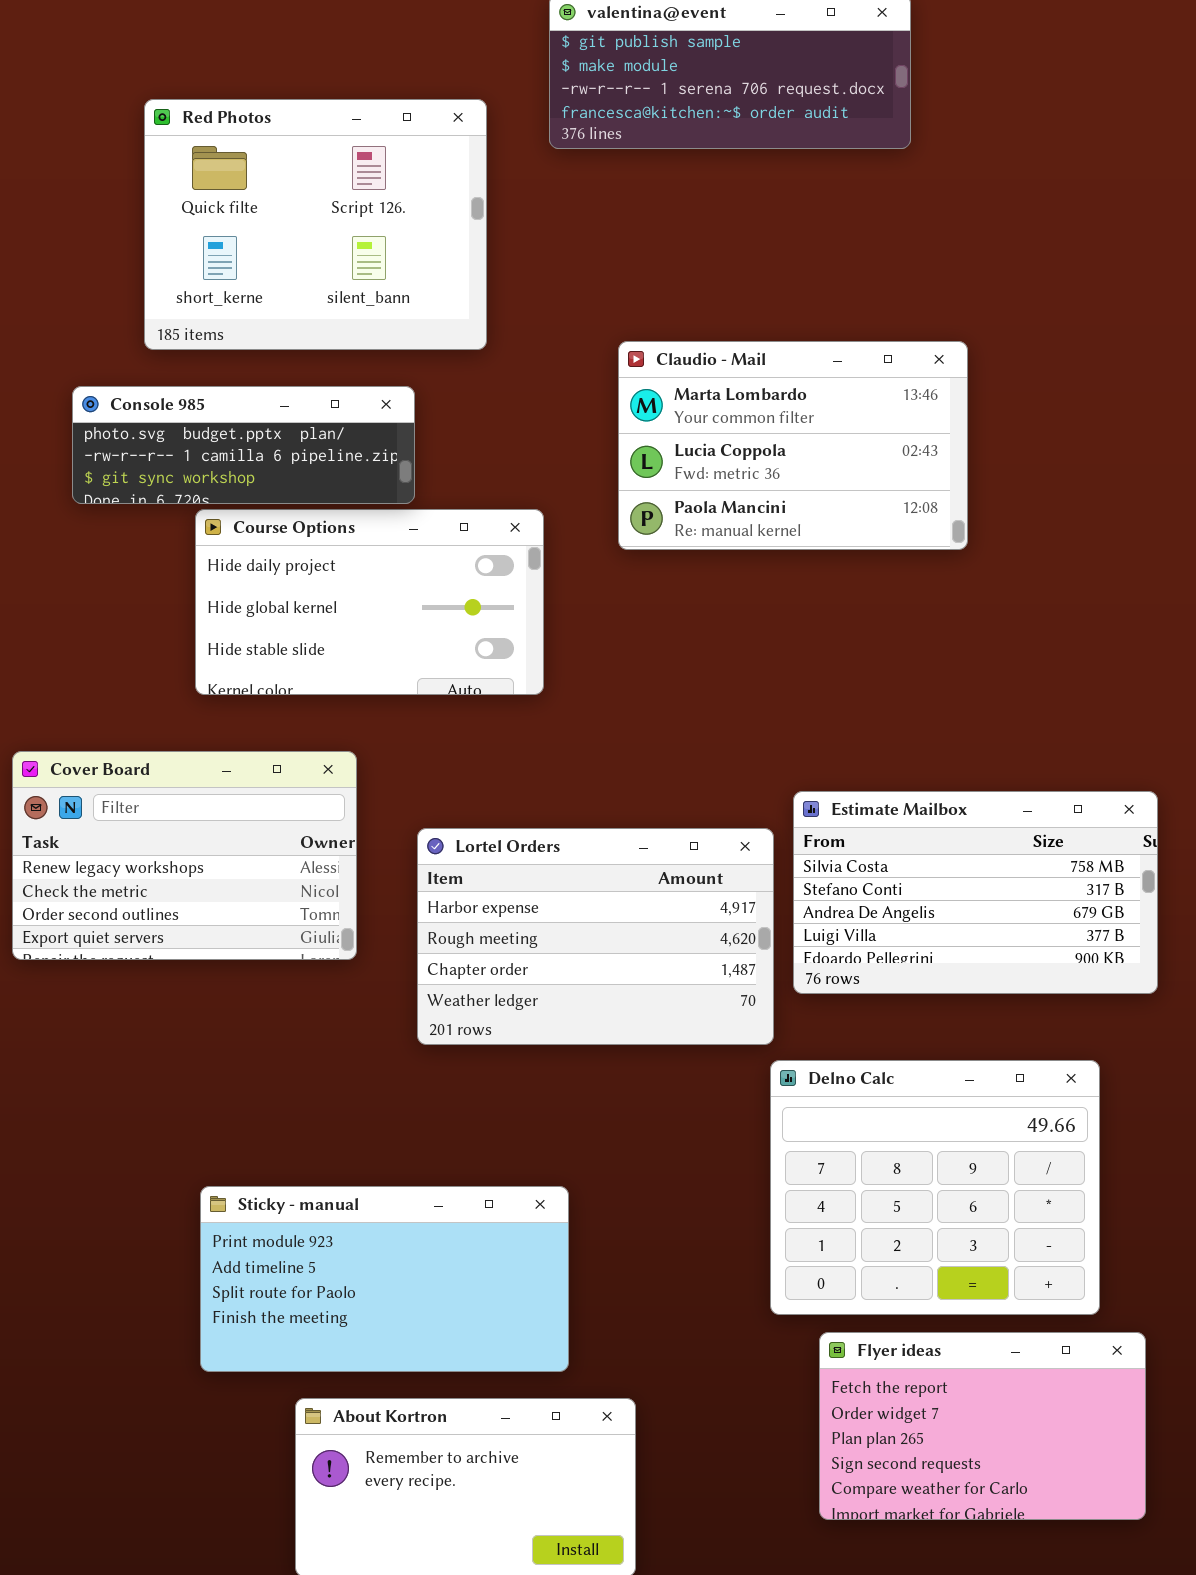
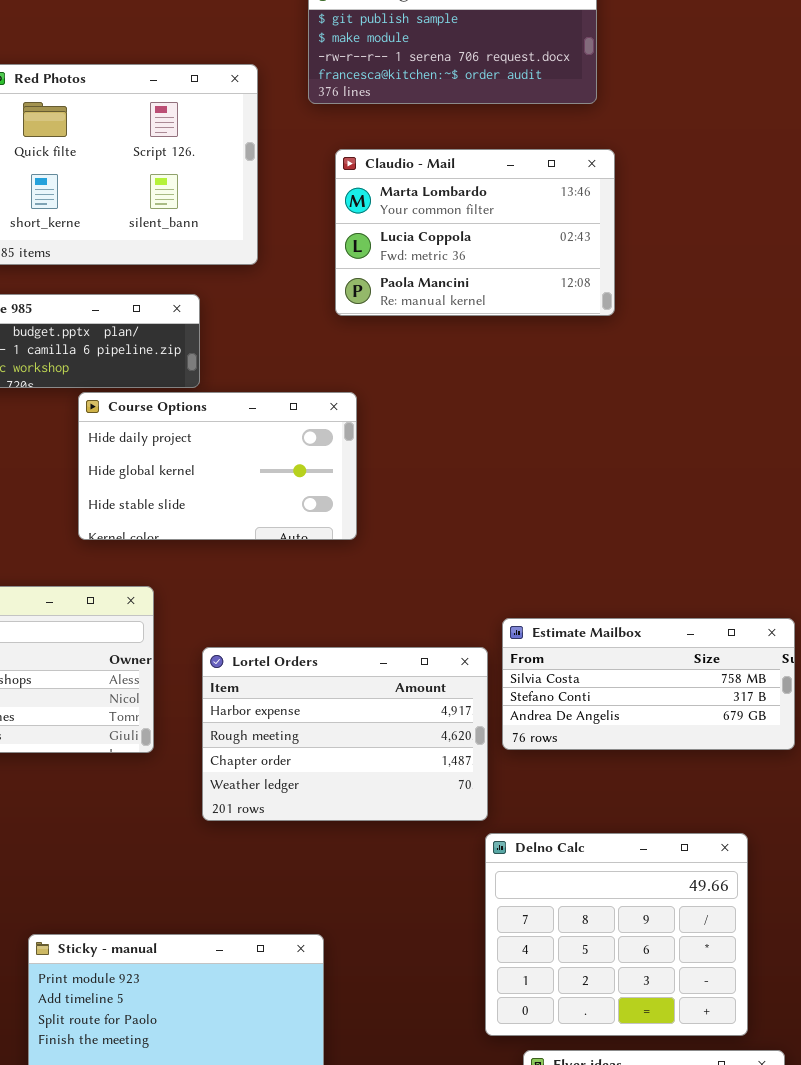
Claudio - Mail: [618,341,968,550] -> [335,149,615,316], moved
Course Options: [195,509,544,695] -> [78,392,357,540], moved
Estimate Mailbox: [793,791,1158,994] -> [502,618,795,750], resized

